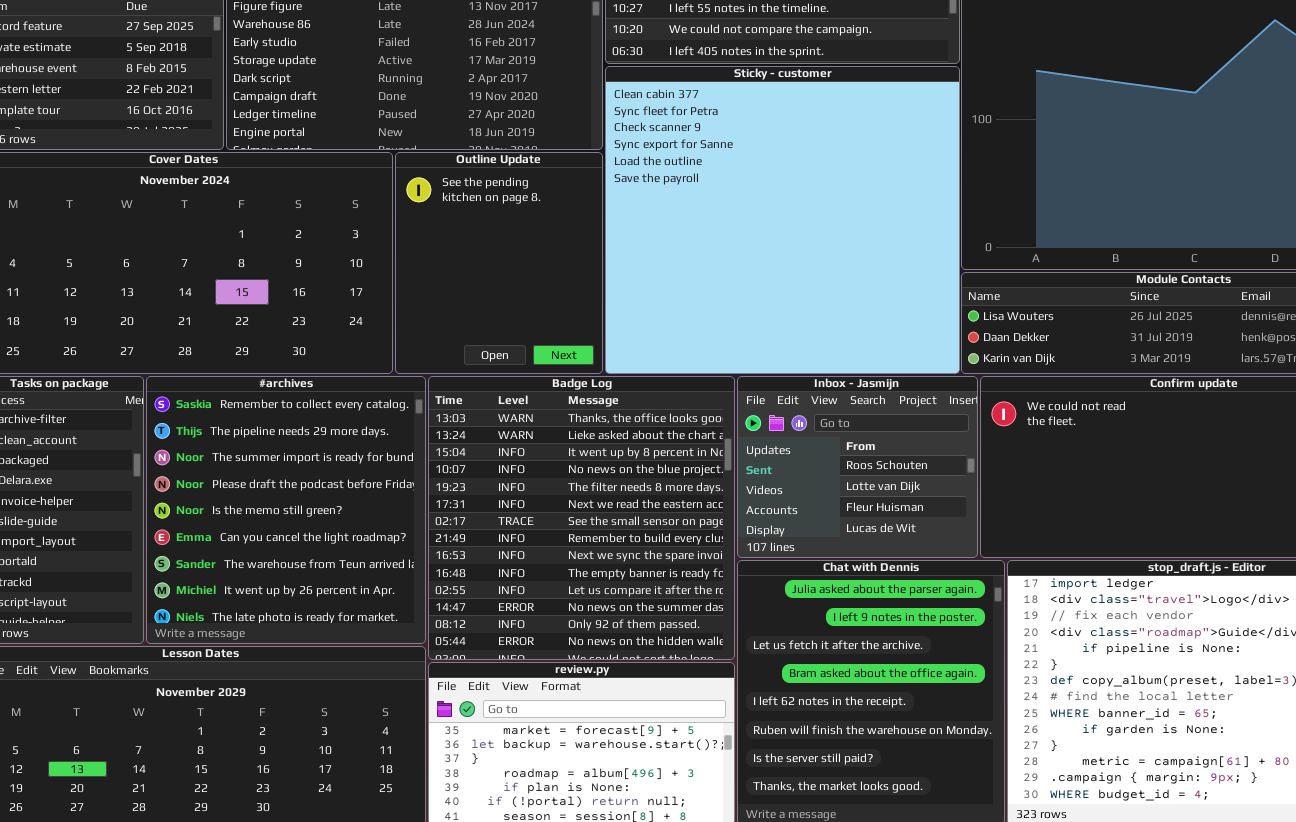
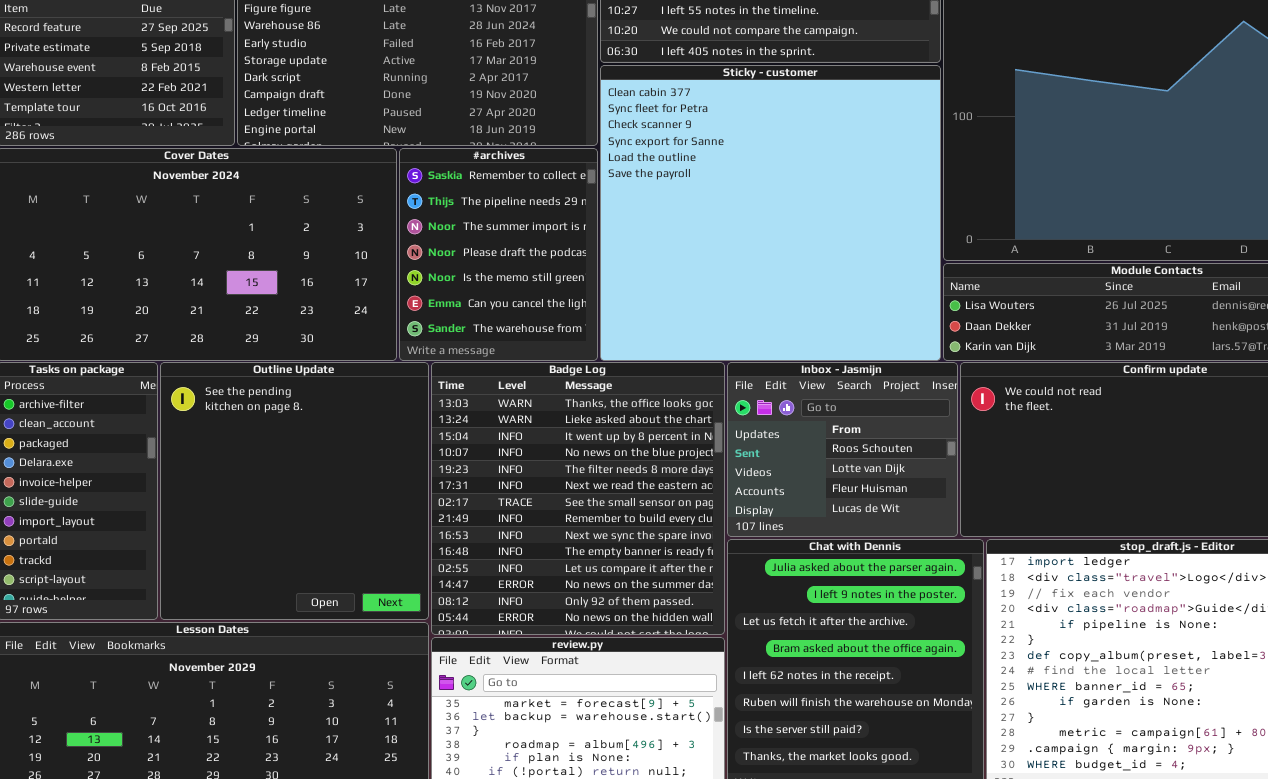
Outline Update: [395,152,603,374] -> [160,362,429,620], moved, resized
#archives: [146,376,426,644] -> [399,148,598,361], moved, resized

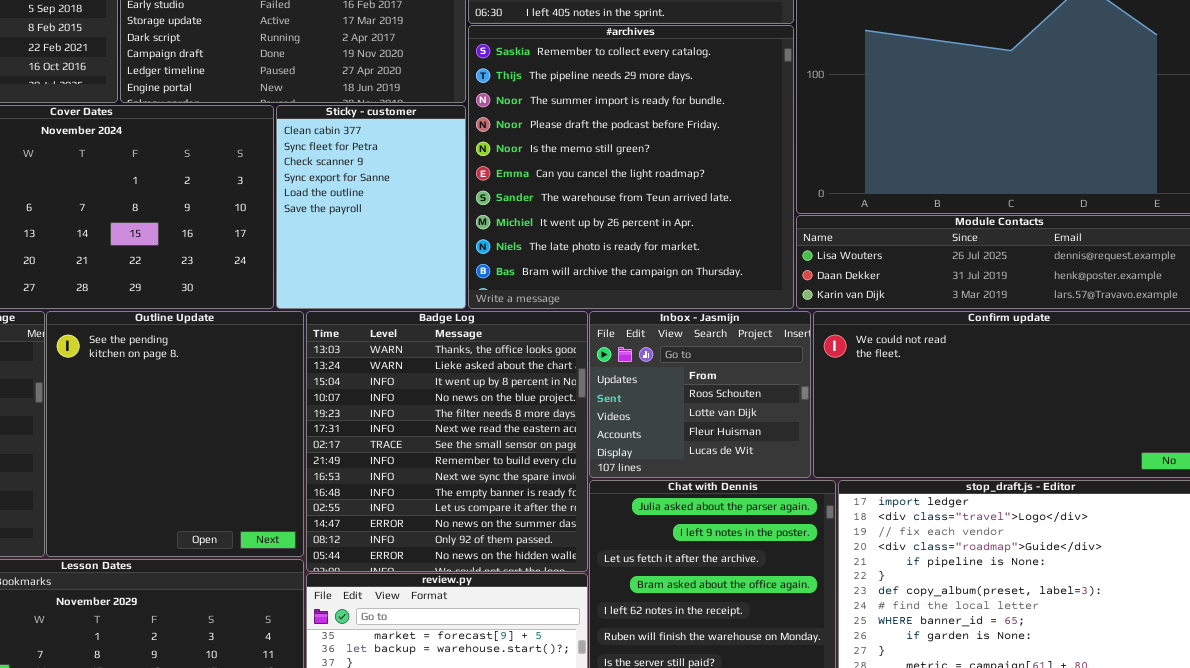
Sticky - customer: [600,65,941,361] -> [276,105,466,309], moved, resized
#archives: [399,148,598,361] -> [468,25,794,309], moved, resized

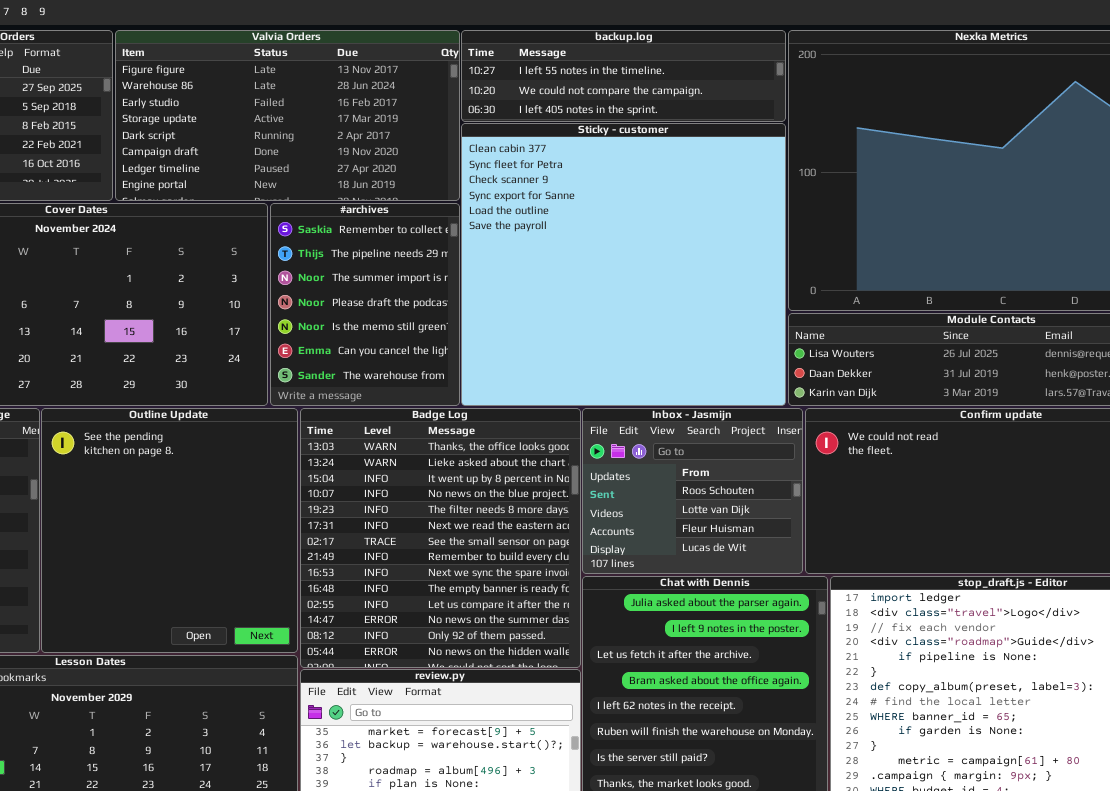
#archives: [468,25,794,309] -> [270,203,460,406], moved, resized
Sticky - customer: [276,105,466,309] -> [461,123,786,406], moved, resized

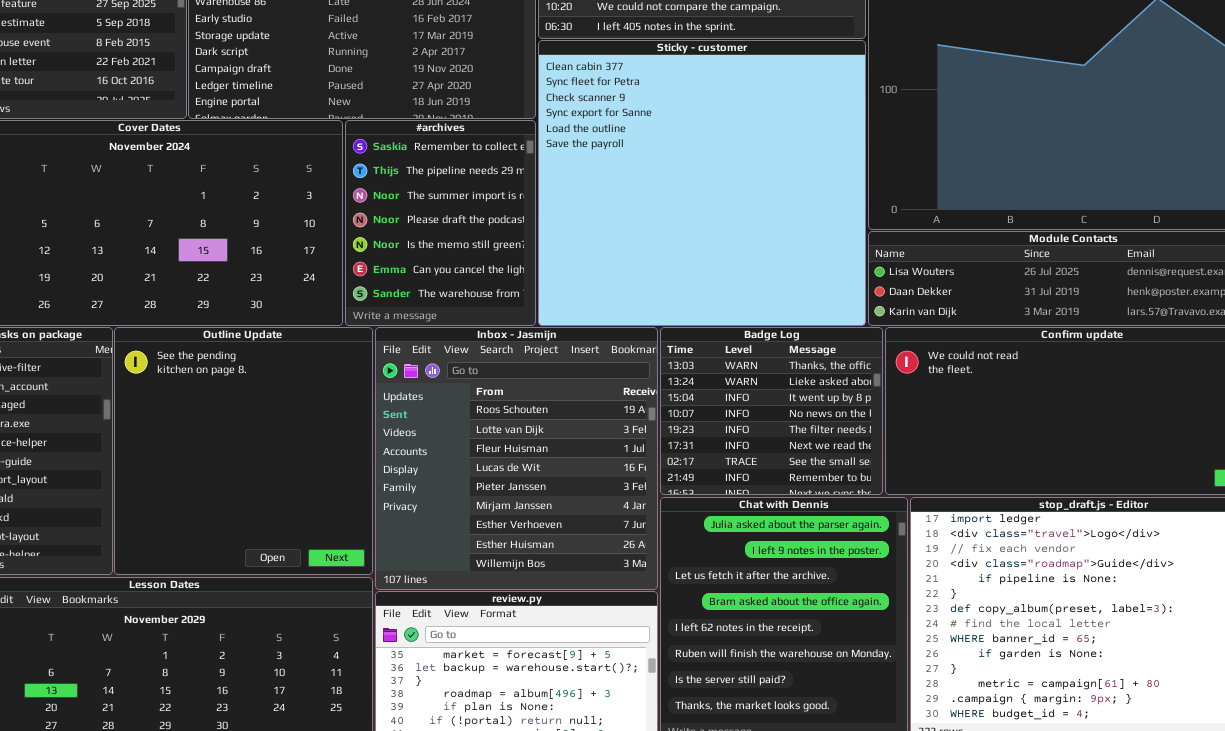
Badge Log: [300,408,581,668] -> [660,327,883,495], moved, resized
Inbox - Jasmijn: [582,408,803,574] -> [375,327,658,590], moved, resized

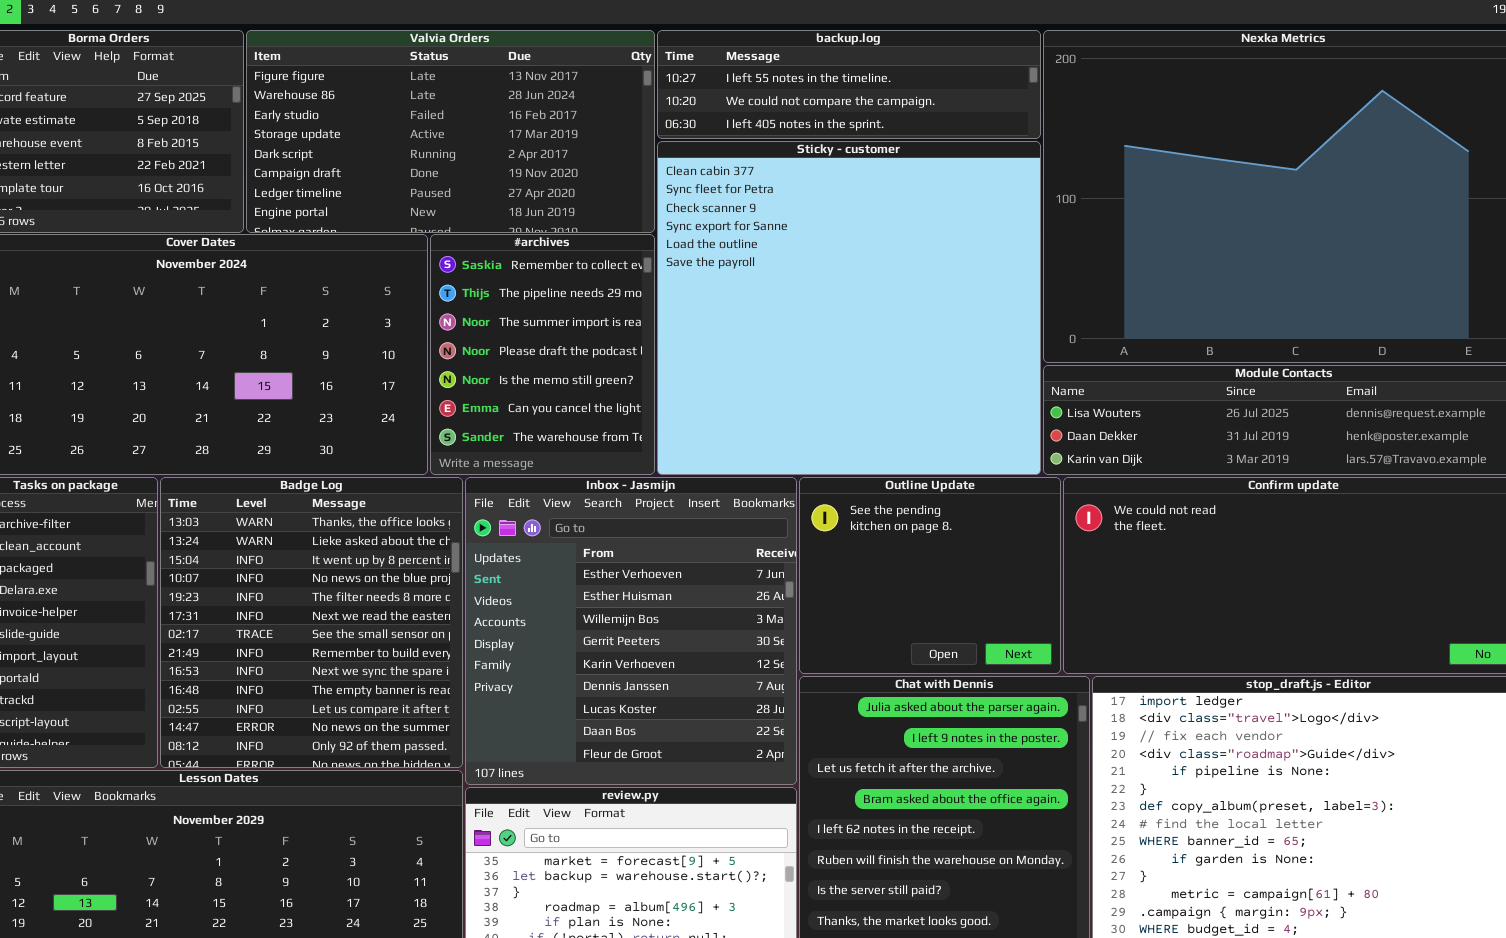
Outline Update: [114,327,373,575] -> [799,477,1061,674], moved, resized
Inbox - Jasmijn: [375,327,658,590] -> [465,477,797,785], scrolled down 6 rows
Badge Log: [660,327,883,495] -> [160,477,463,768], moved, resized

